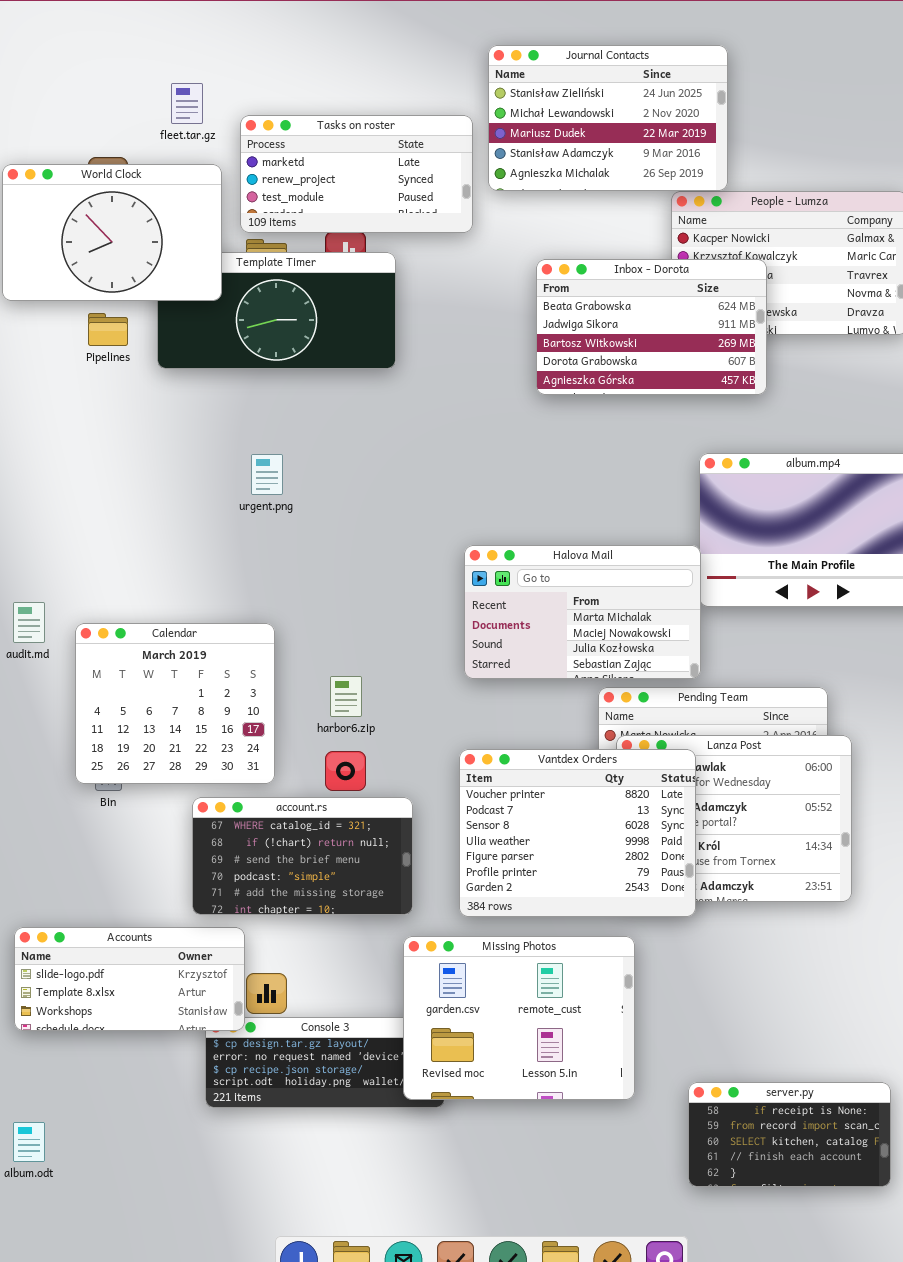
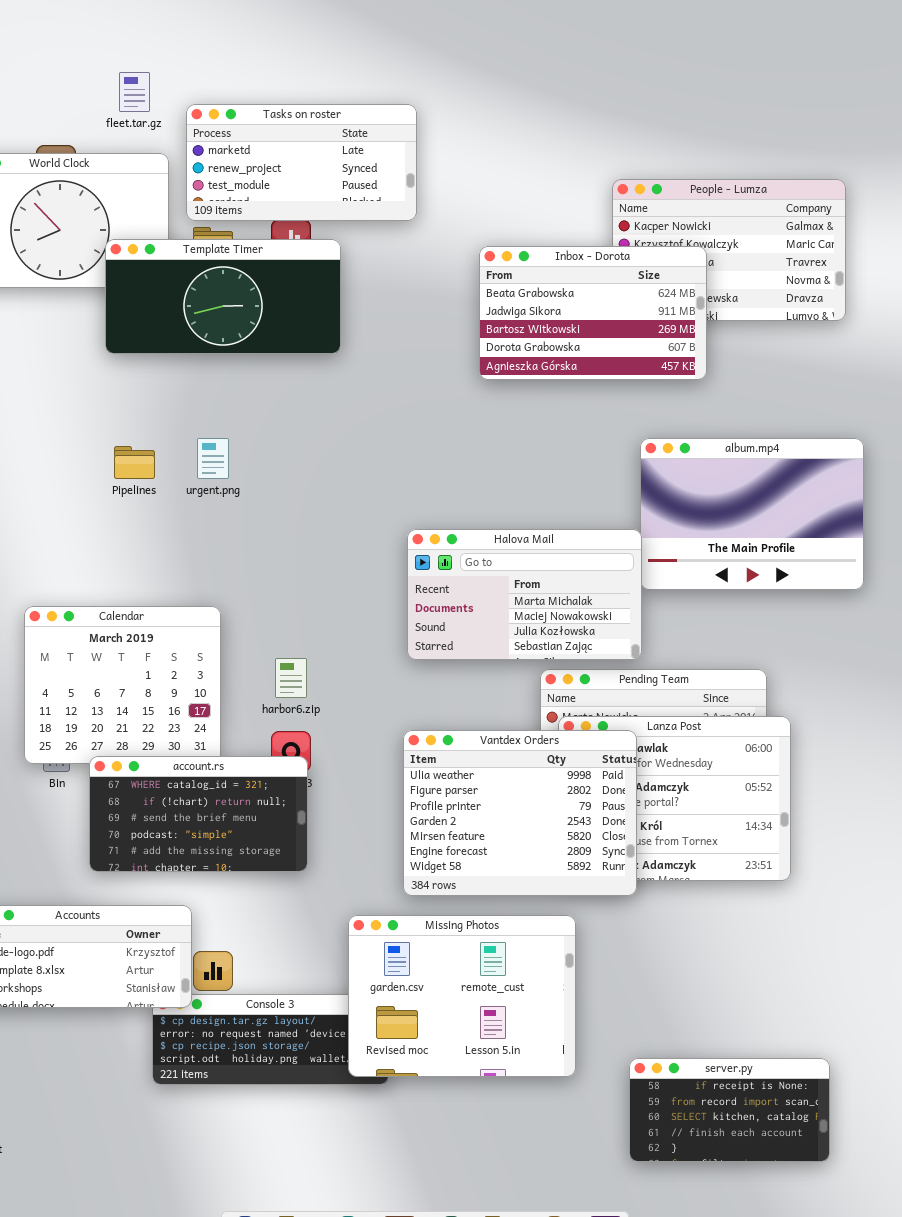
Journal Contacts: [488,45,728,191] -> none, closed
Template Timer: [157,252,396,369] -> [105,239,341,354], raised
Pipelines: [88,313,128,346] -> [114,446,155,479], moved
Vantdex Orders: [459,749,696,917] -> [403,730,637,896], scrolled down 3 rows
account.rs: [192,797,413,915] -> [89,756,308,872], moved

